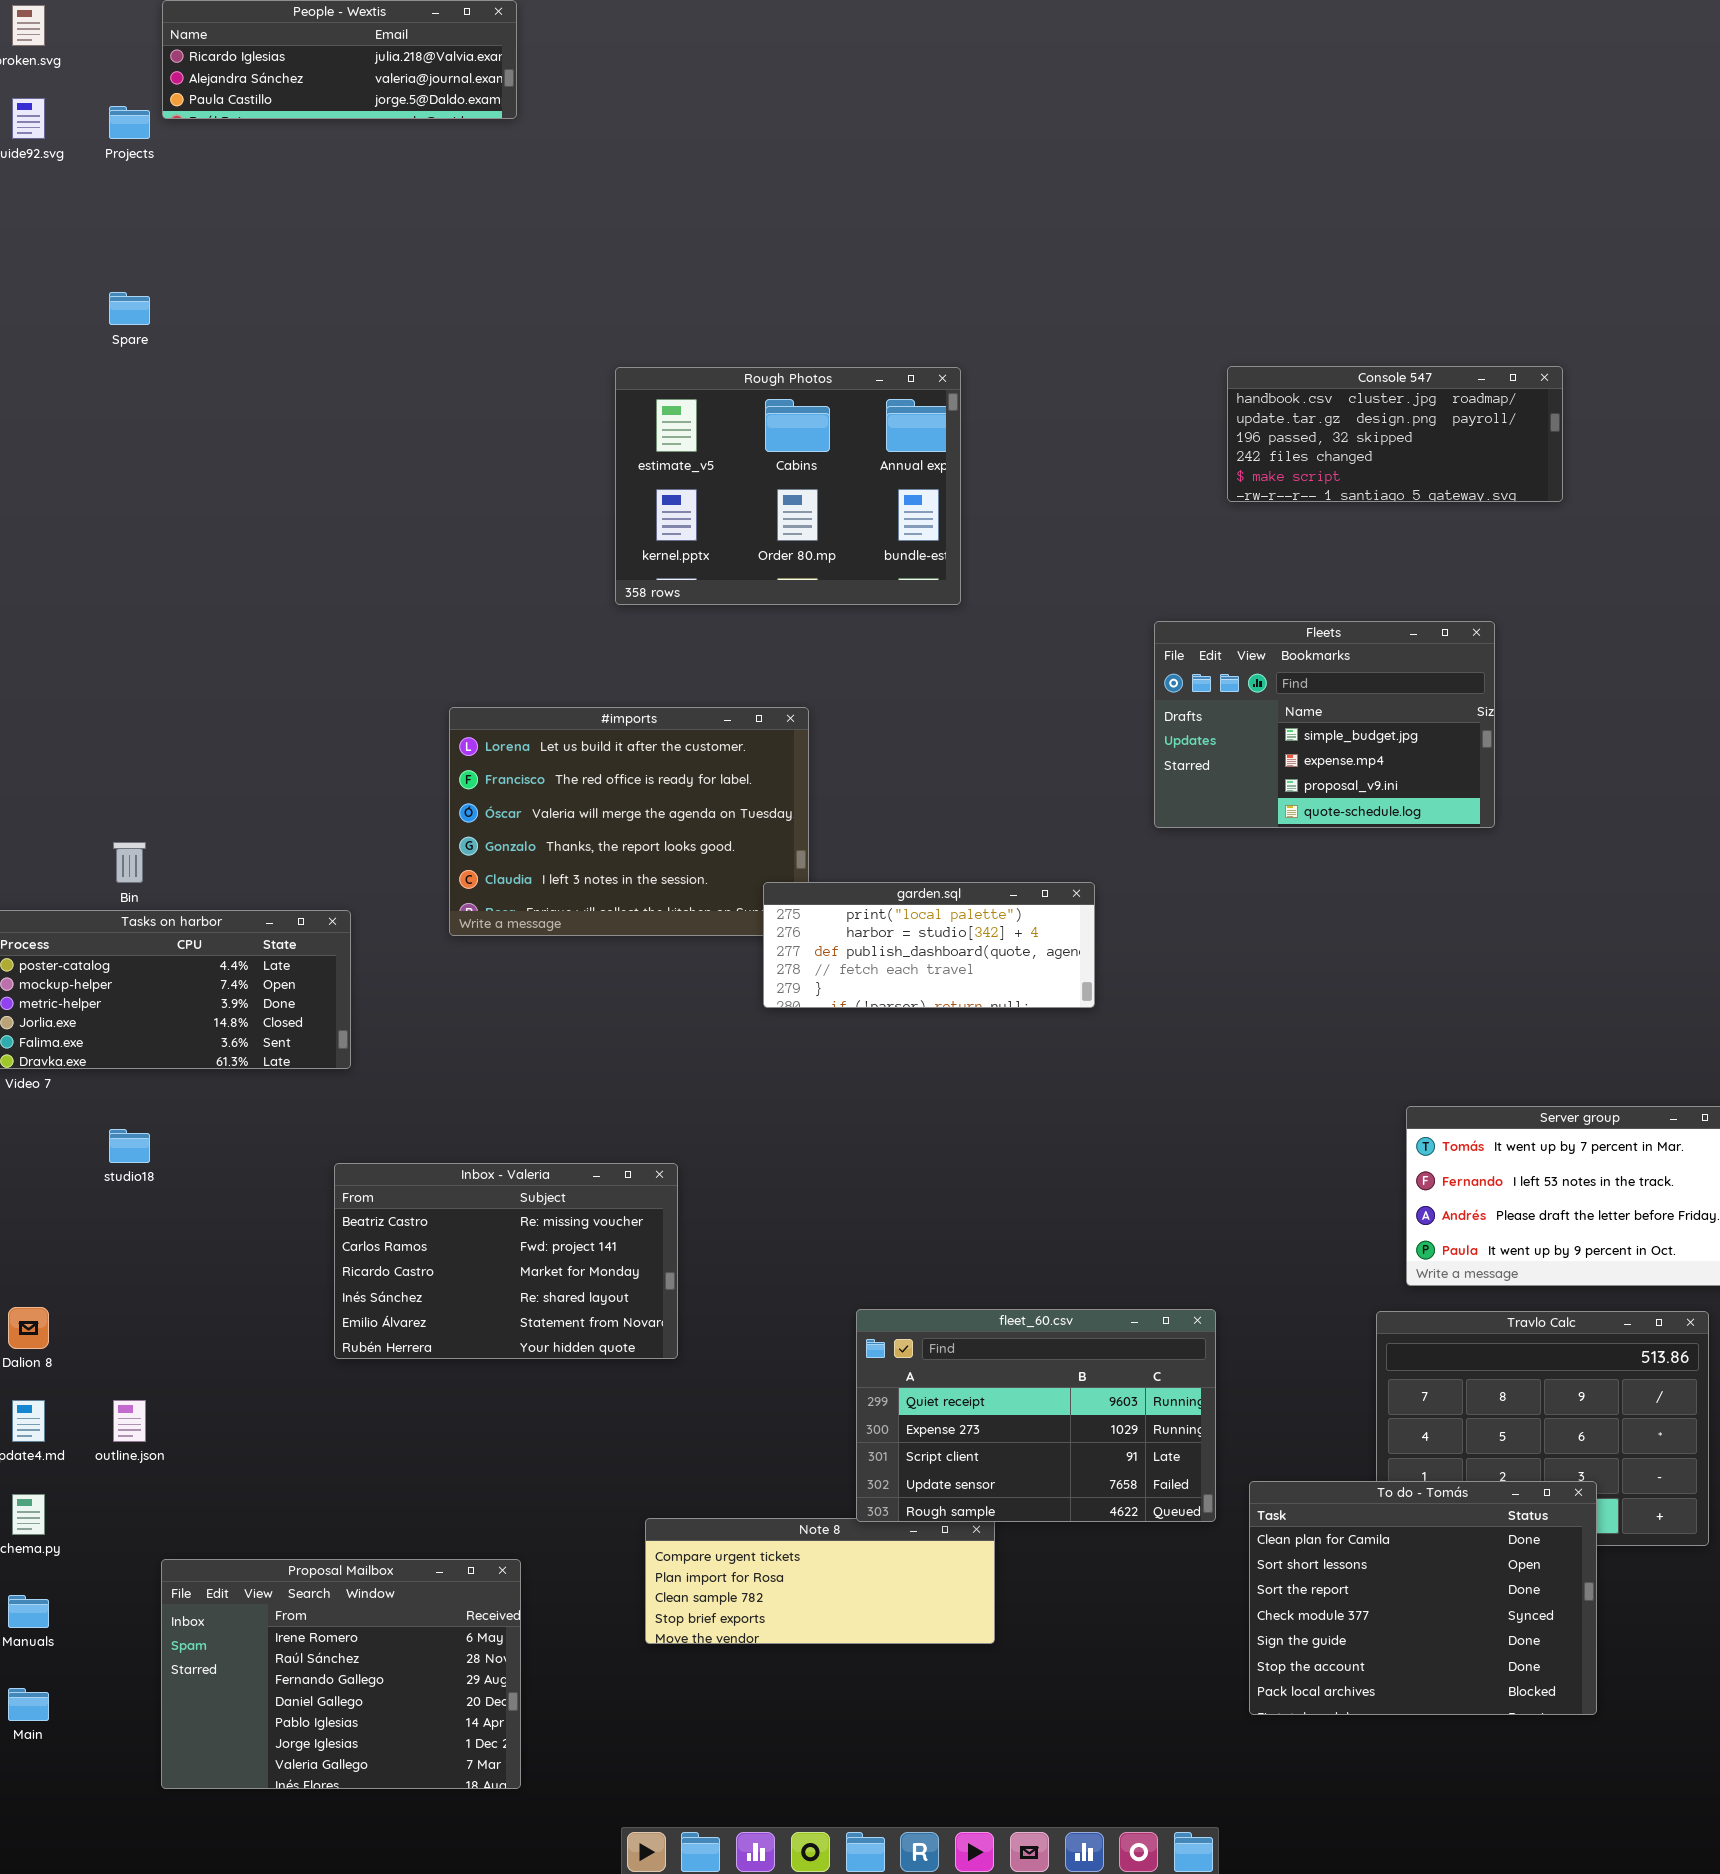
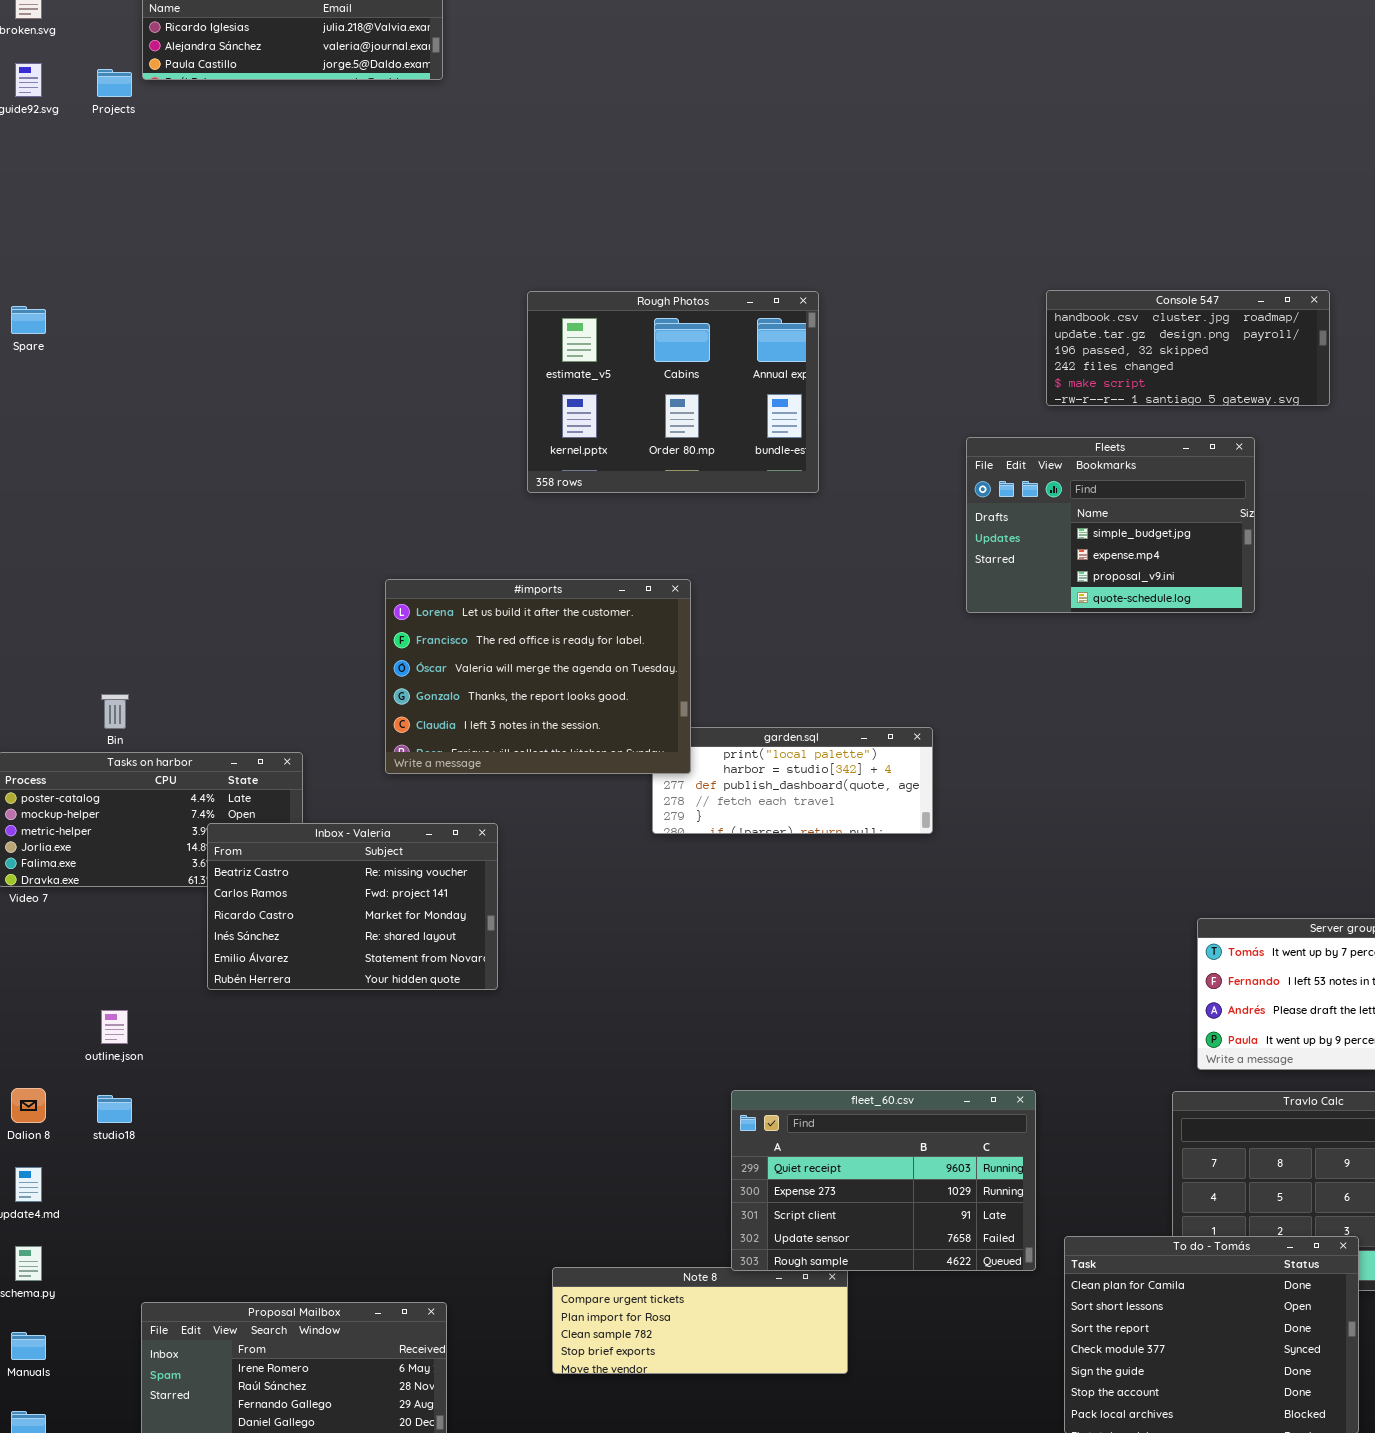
Spare: [109,292,150,325] -> [11,306,46,334], moved
Fleets: [1154,621,1495,828] -> [966,437,1255,613], moved
#imports: [449,707,809,936] -> [385,579,691,774], raised
studio18: [109,1129,150,1163] -> [97,1095,132,1123], moved
Inbox - Valeria: [334,1163,678,1359] -> [207,823,498,990], moved
outline.json: [113,1400,146,1442] -> [101,1010,128,1044], moved

